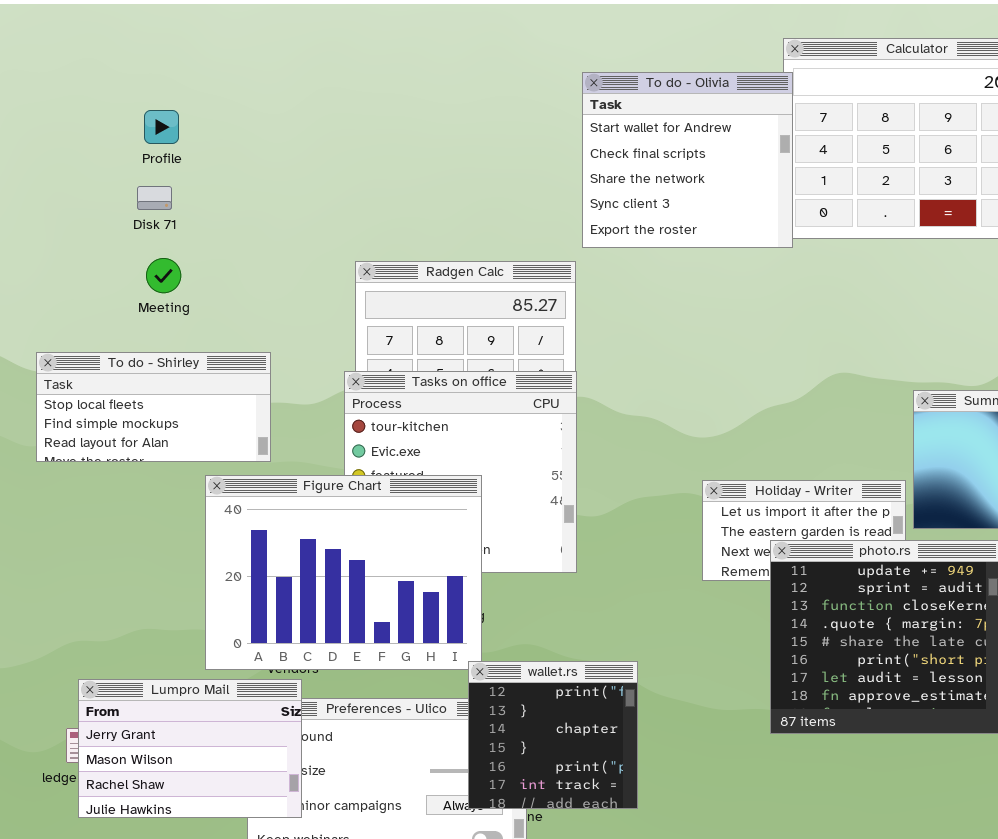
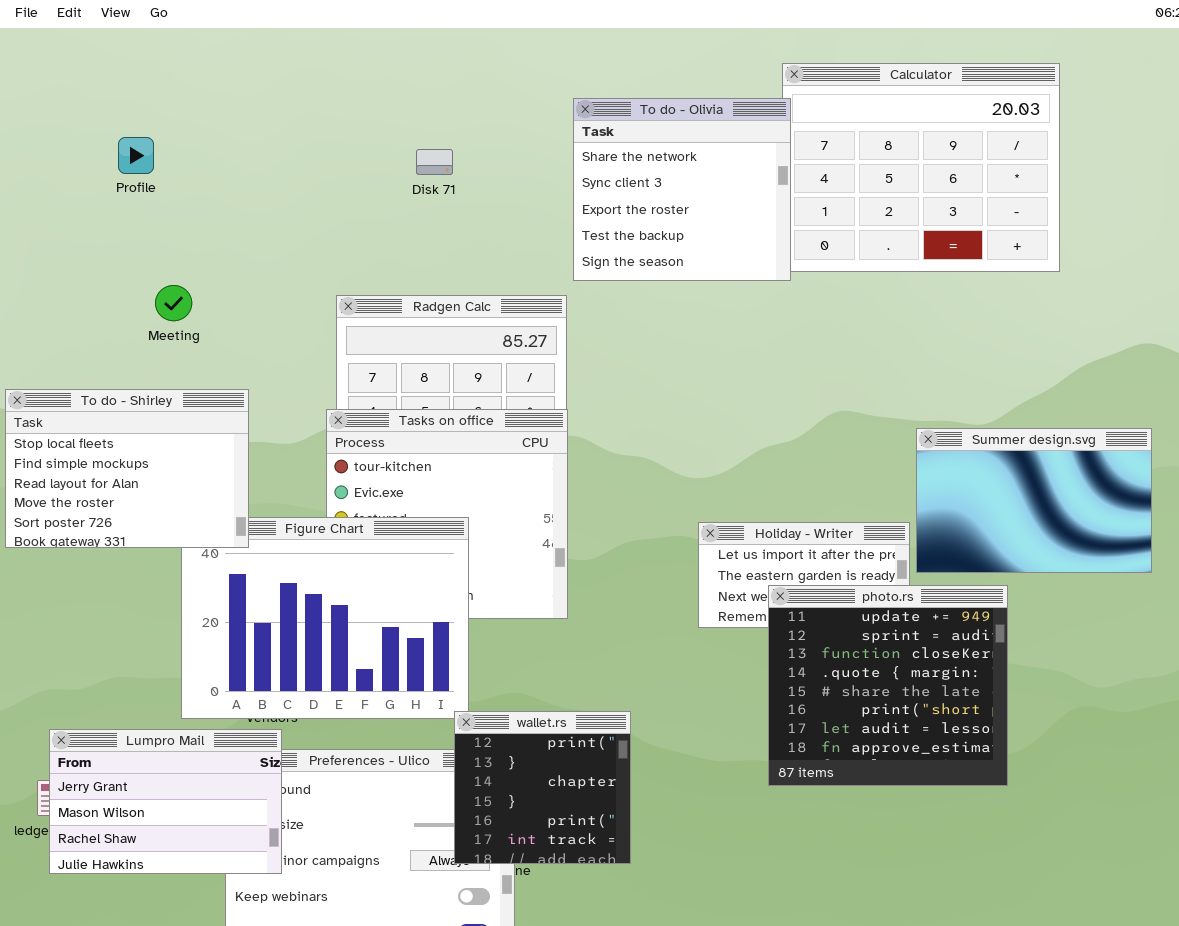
To do - Olivia: [582,72,793,248] -> [573,98,791,281], scrolled down 2 rows
Disk 71: [137,186,172,210] -> [416,149,453,175], moved
Meeting: [146,258,181,293] -> [155,285,192,321], moved
To do - Shirley: [36,352,271,462] -> [5,389,249,548], resized

